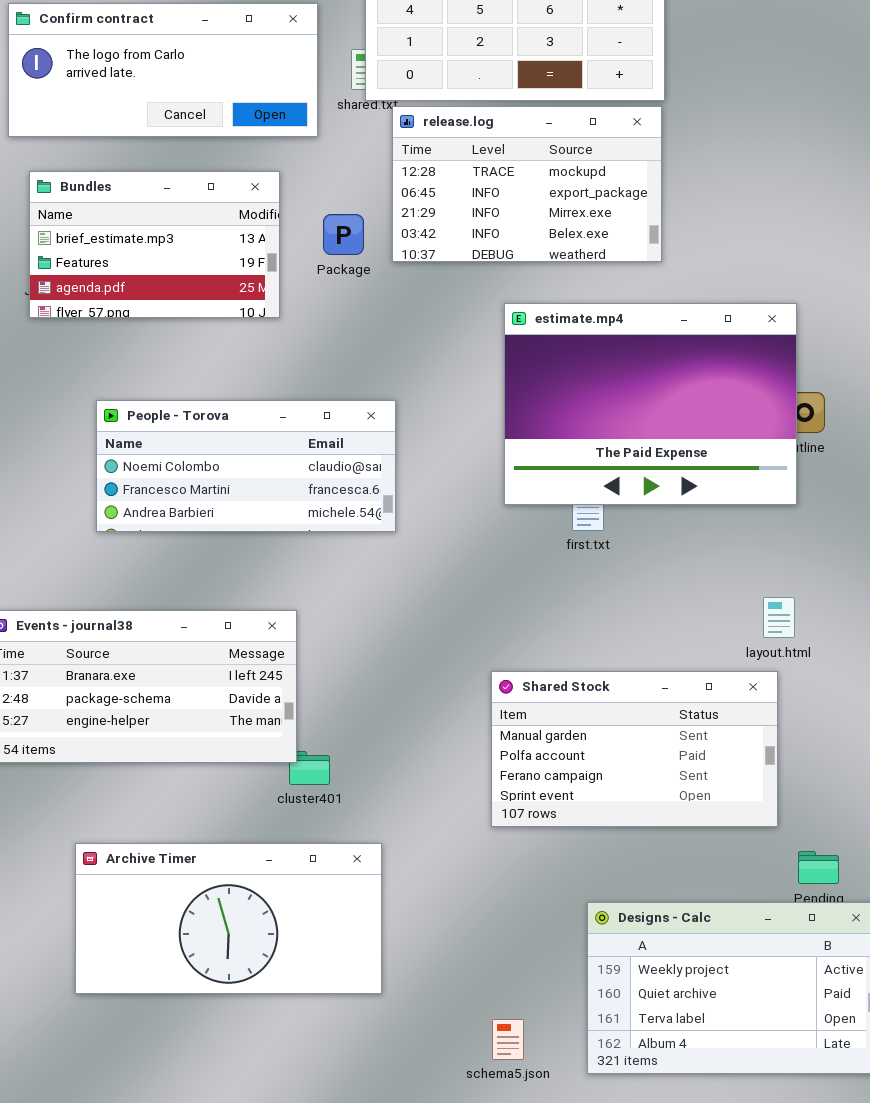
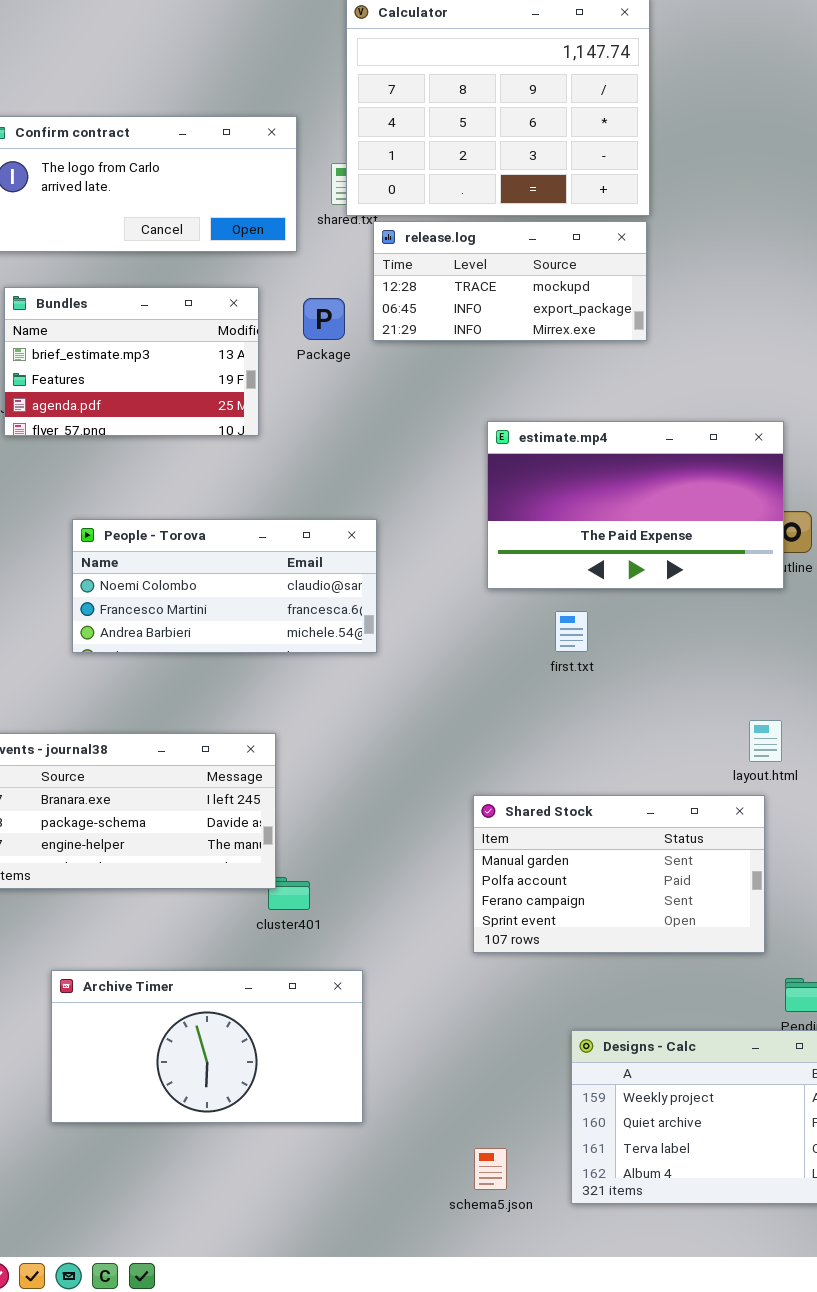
release.log: [392,106,662,262] -> [373,221,647,341], resized
Package: [323,214,364,255] -> [303,298,345,340], moved
estimate.mp4: [504,303,797,505] -> [487,421,784,589], resized

